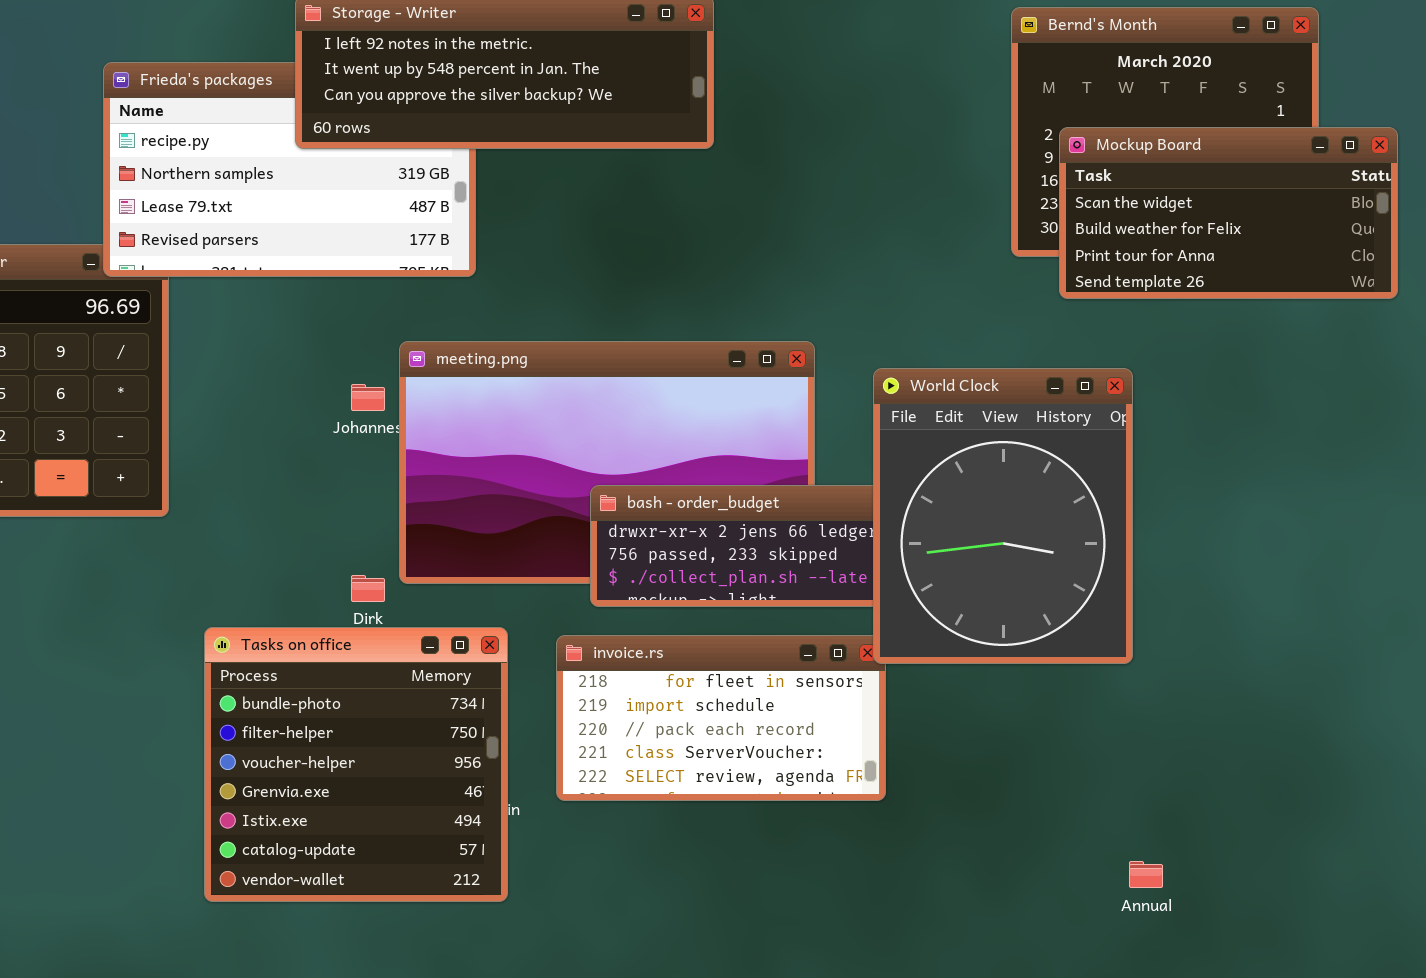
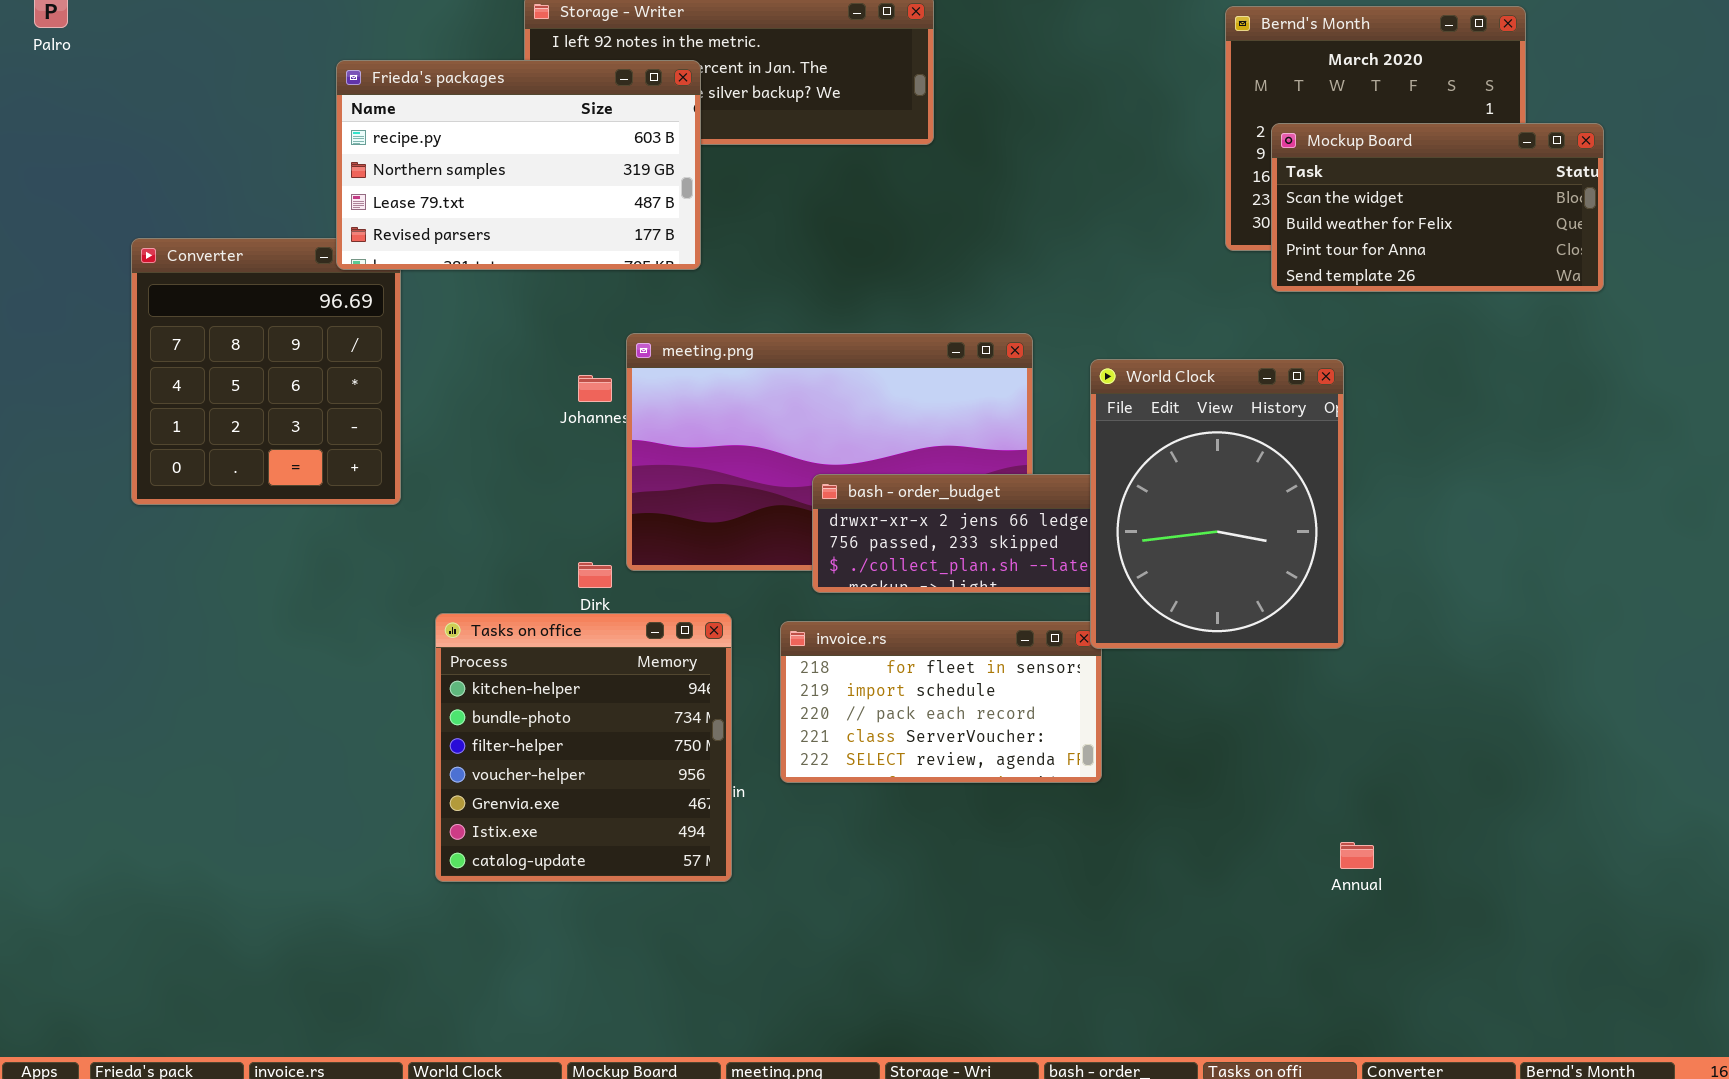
Frieda's packages: [103,62,476,277] -> [336,60,701,270], raised
Tasks on office: [204,627,508,902] -> [435,613,732,882], scrolled up 1 row

